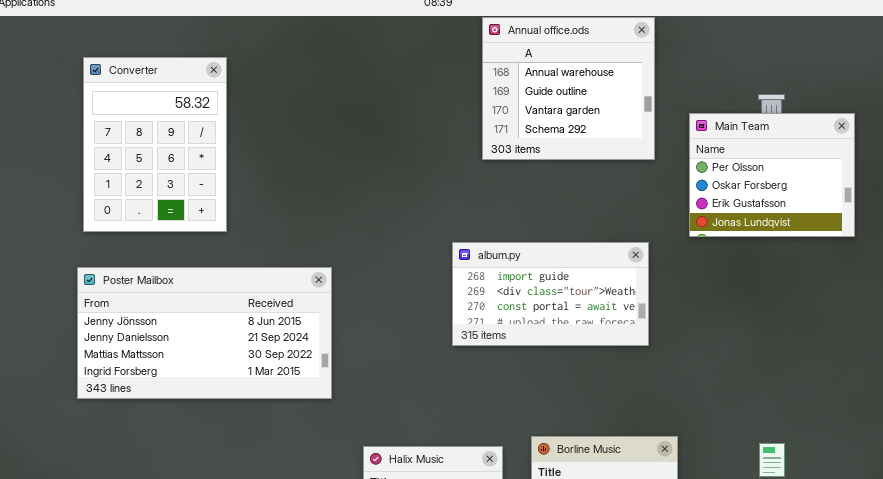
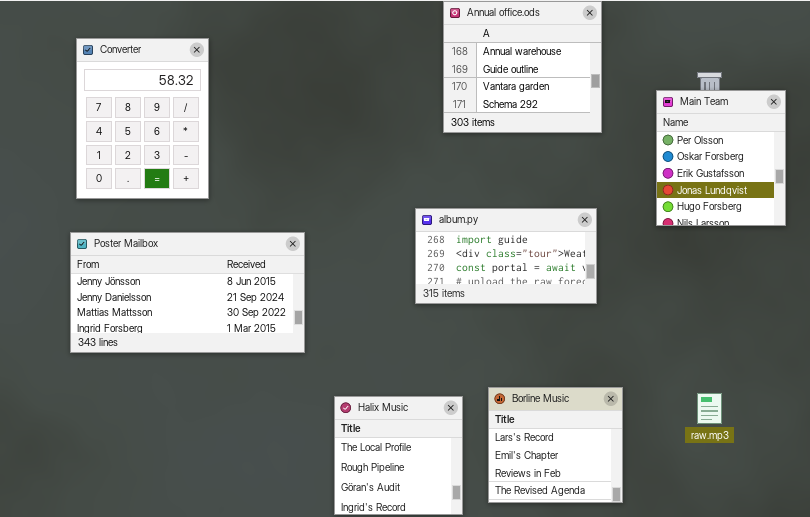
Main Team: [689,113,855,237] -> [656,90,786,226], resized

